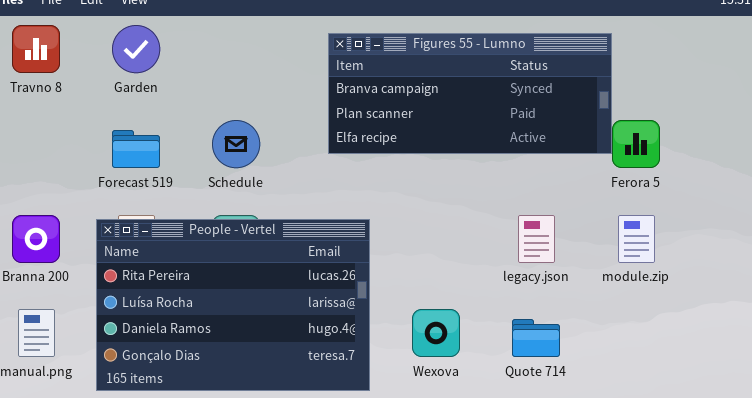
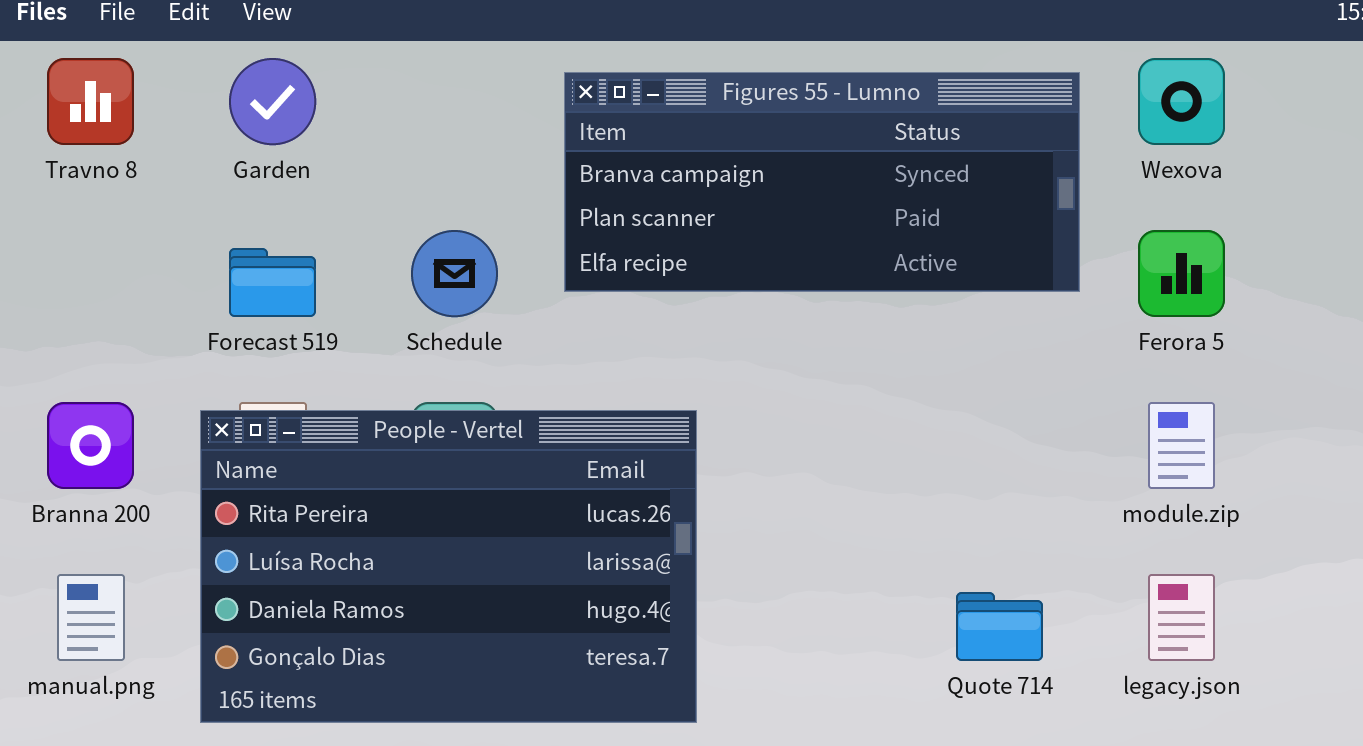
Figures 55 - Lumno: [328,33,612,154] -> [564,72,1080,292], moved
legacy.json: [518,215,555,263] -> [1148,574,1215,661], moved
Wexova: [412,309,460,357] -> [1138,58,1225,145], moved

